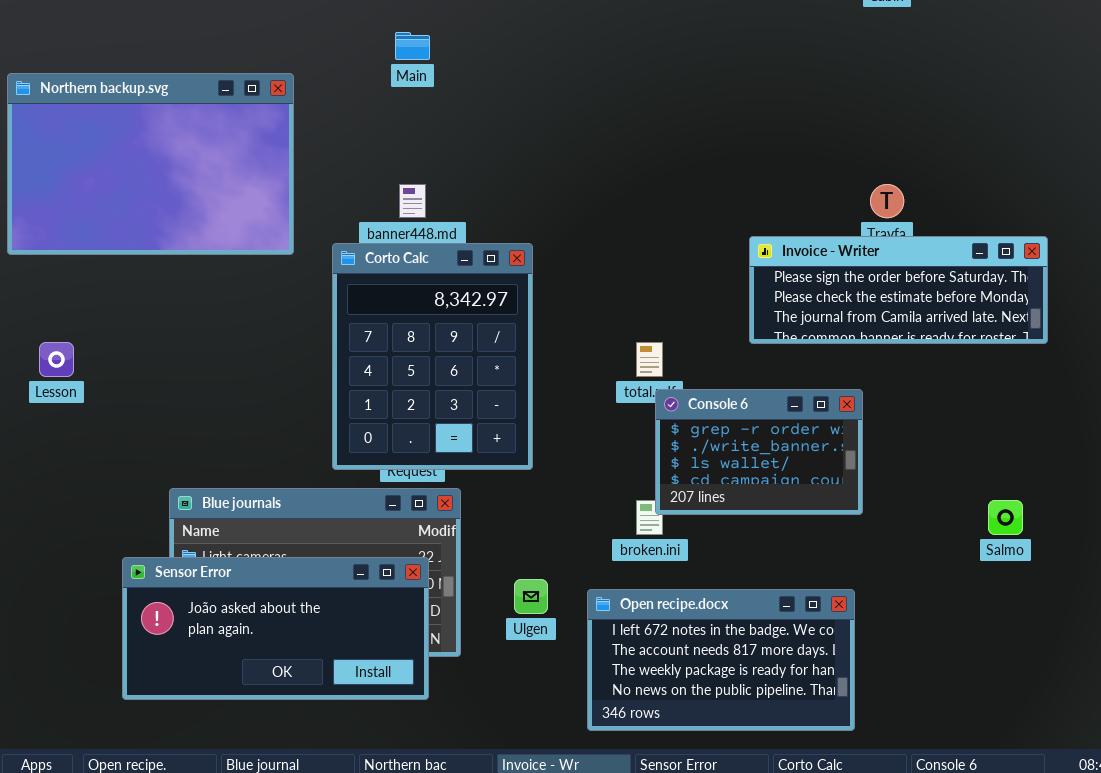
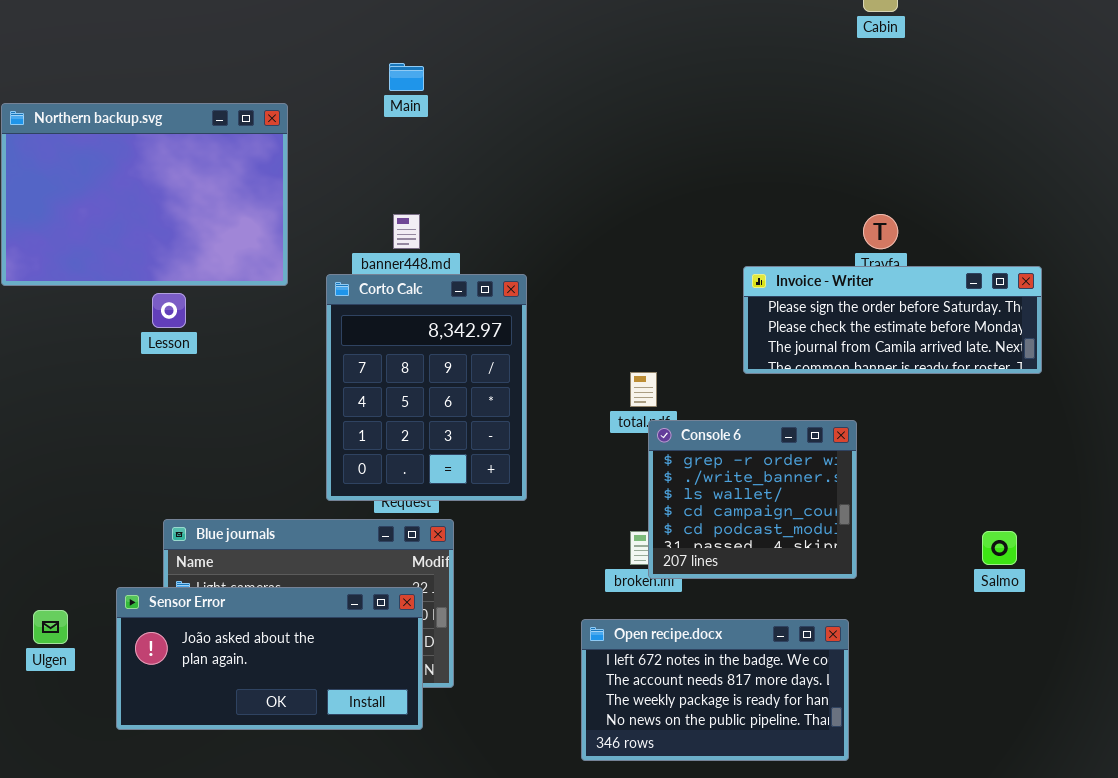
Lesson: [39,342,74,377] -> [152,293,186,328], moved
Console 6: [655,389,863,515] -> [648,420,857,579], resized
Ulgen: [514,579,548,614] -> [33,610,68,644], moved

